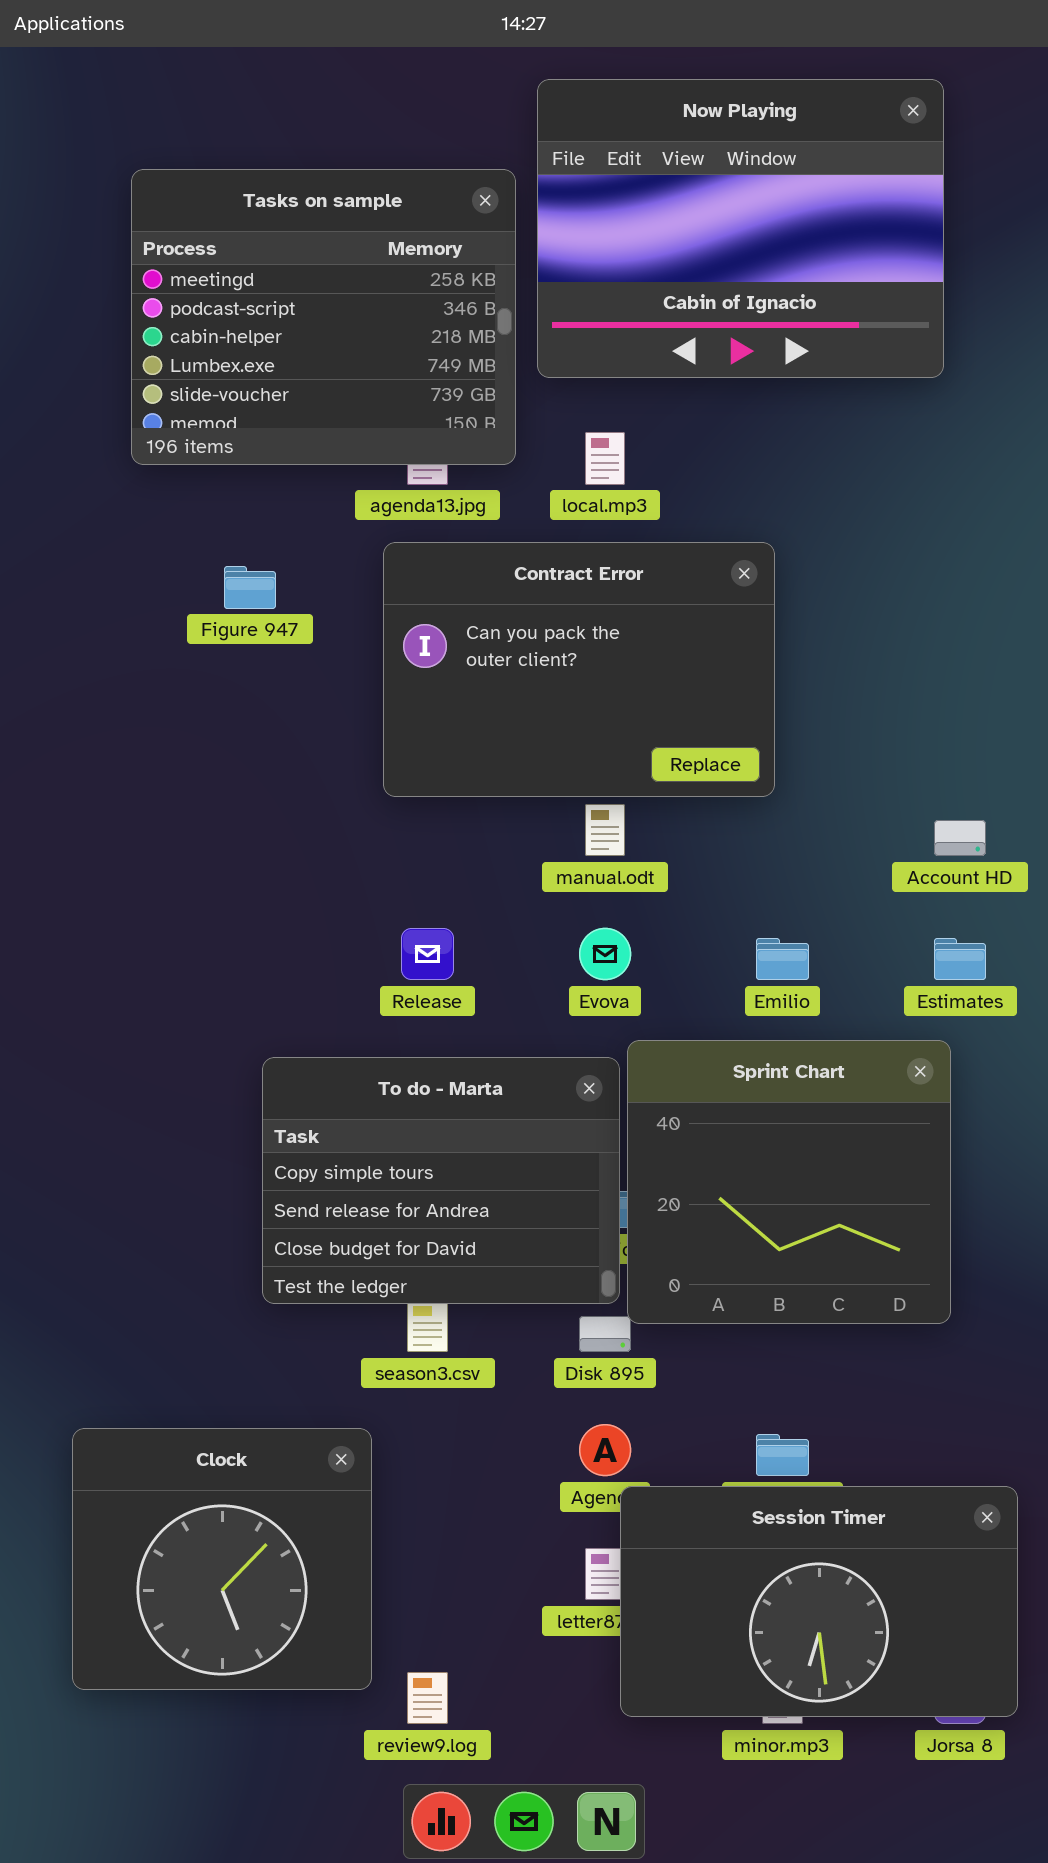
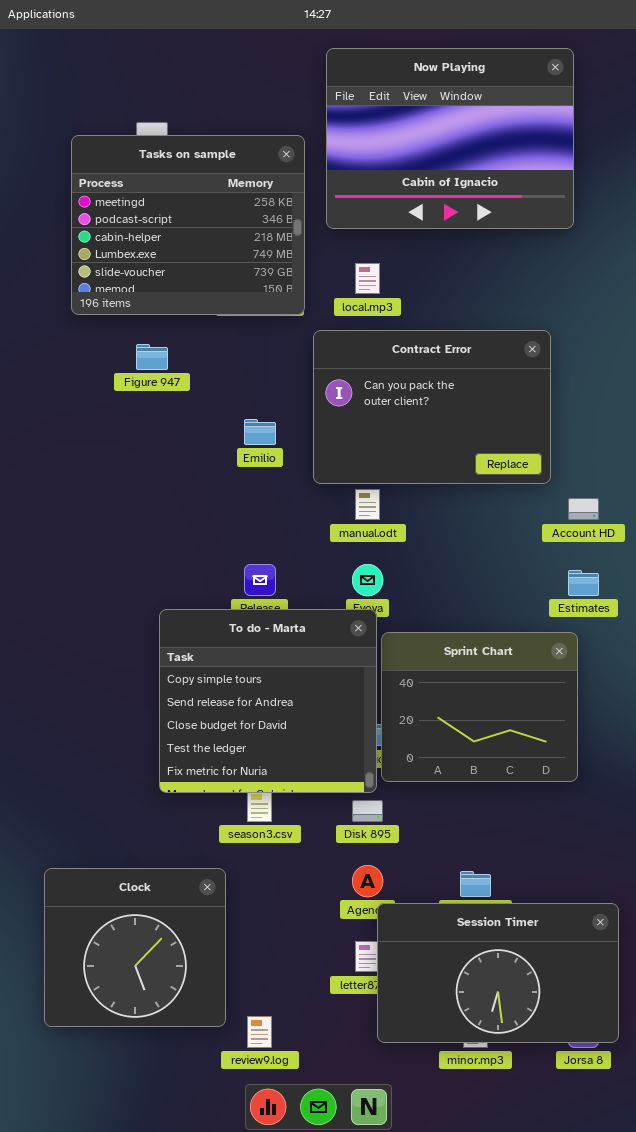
Tasks on sample: [131,169,516,465] -> [71,135,305,315], moved
Contract Error: [383,542,775,797] -> [313,330,551,484], moved
Emilio: [756,938,809,980] -> [244,419,276,445], moved
Sprint Chart: [627,1040,951,1324] -> [381,632,578,782], resized
To do - Marta: [262,1057,620,1304] -> [159,609,377,793], resized

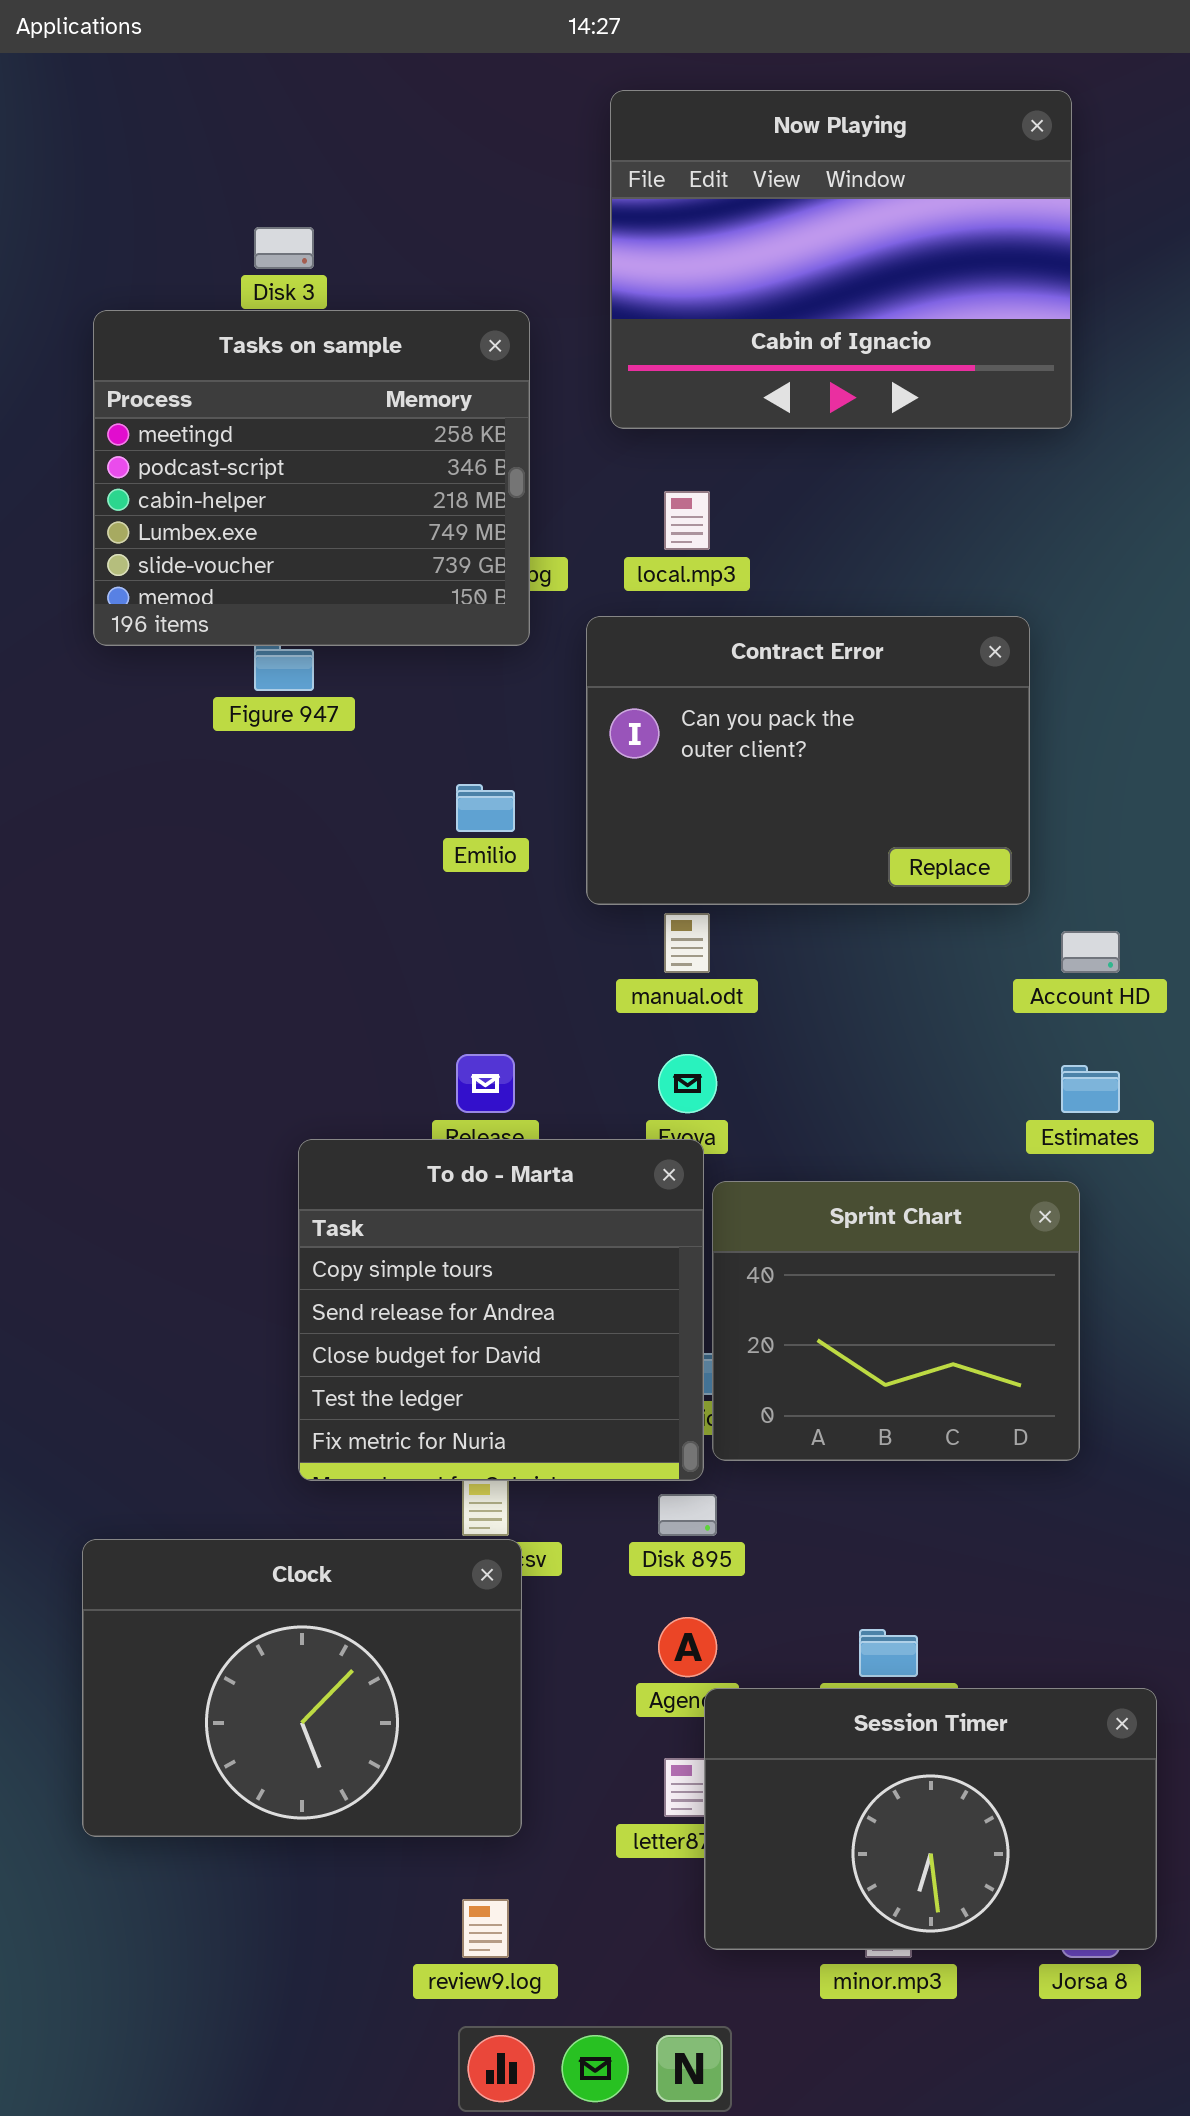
Tasks on sample: [71,135,305,315] -> [93,310,530,646], moved
Clock: [44,868,226,1027] -> [82,1539,522,1837], moved, resized

